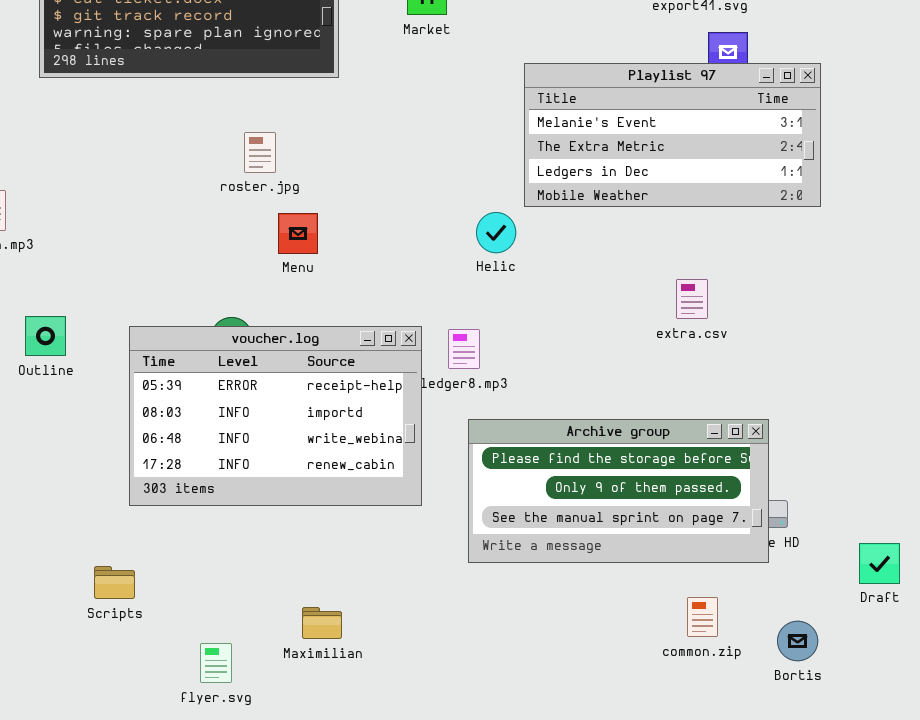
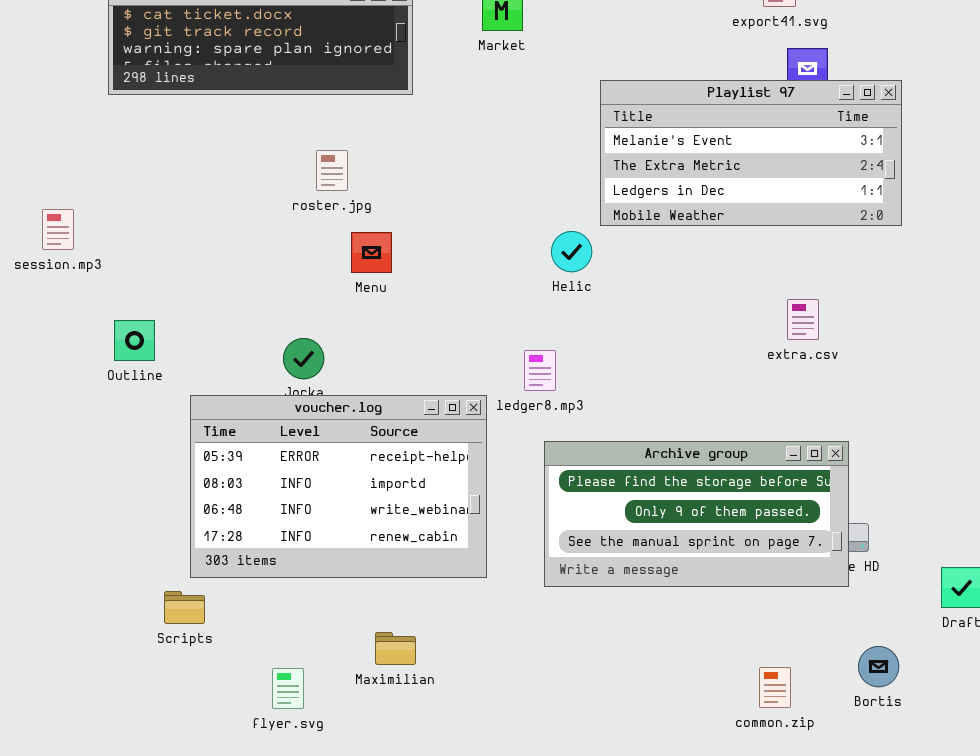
extra.csv: [676,279,708,319] -> [787,299,819,340], moved
Outline: [25,316,66,356] -> [114,320,155,361], moved
voucher.log: [129,326,422,506] -> [190,395,487,578], moved
common.zip: [687,597,718,637] -> [759,667,791,708], moved

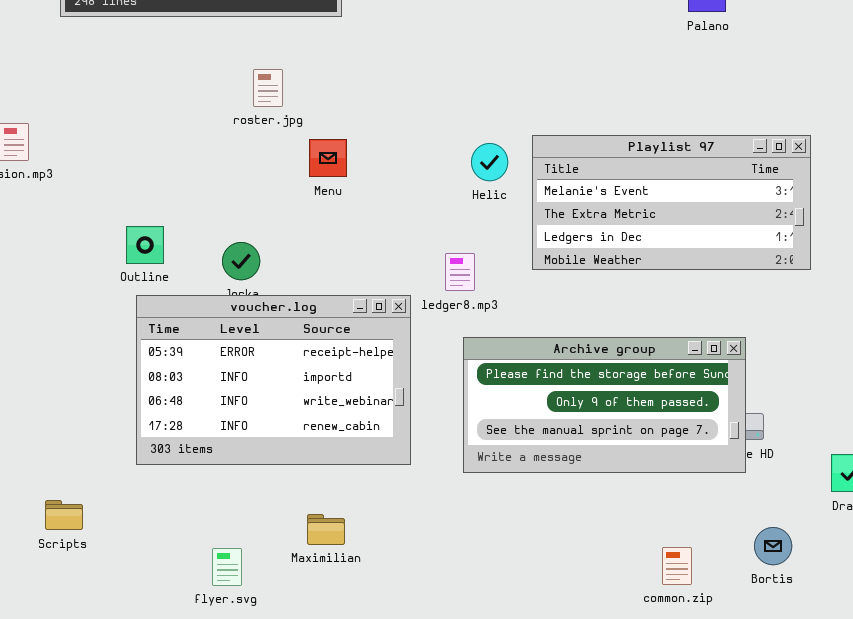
Playlist 97: [600,80,902,226] -> [532,135,811,270], moved
Menu: [351,232,392,273] -> [309,139,347,177], moved
Outline: [114,320,155,361] -> [126,226,164,264], moved
Scripts: [164,591,205,624] -> [45,500,83,530], moved

